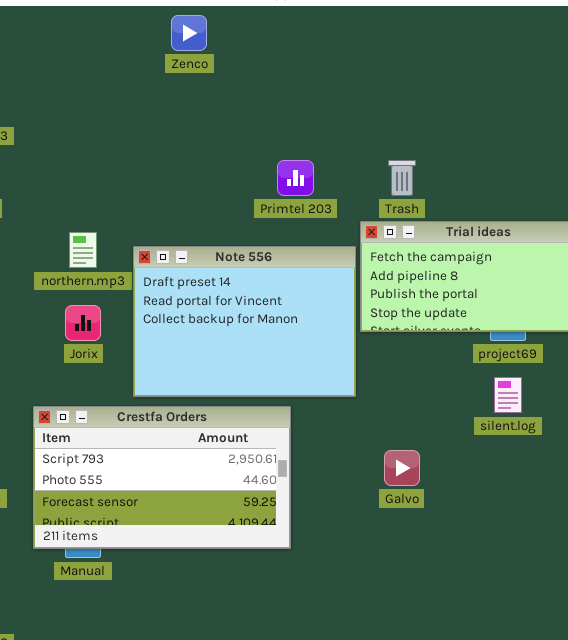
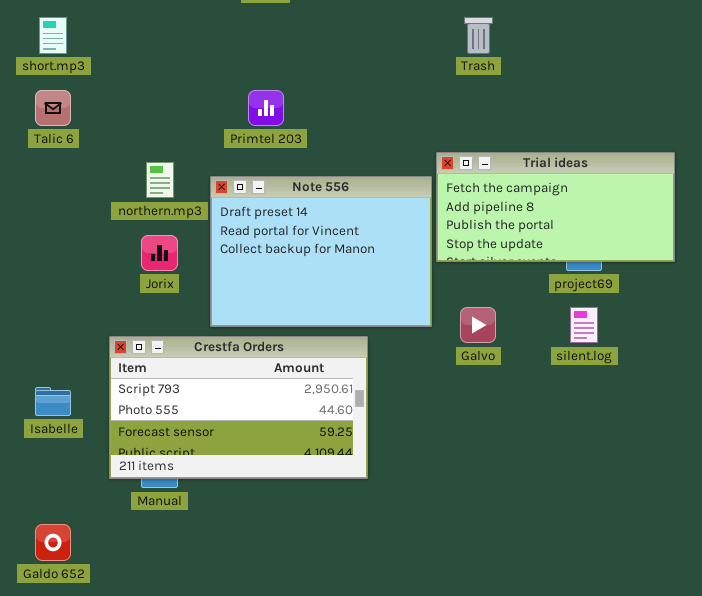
Primtel 203: [277,160,314,196] -> [248,90,284,126], moved
Trash: [388,160,416,196] -> [464,17,493,54], moved
Galvo: [384,450,420,486] -> [460,307,496,343], moved

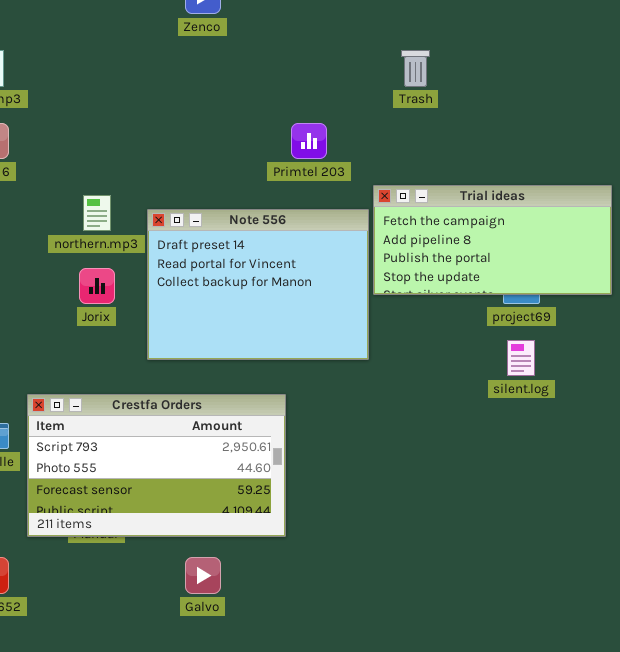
Primtel 203: [248,90,284,126] -> [291,123,327,159], moved
Galvo: [460,307,496,343] -> [185,557,221,594], moved
Crestfa Orders: [109,336,368,479] -> [27,394,286,537], moved

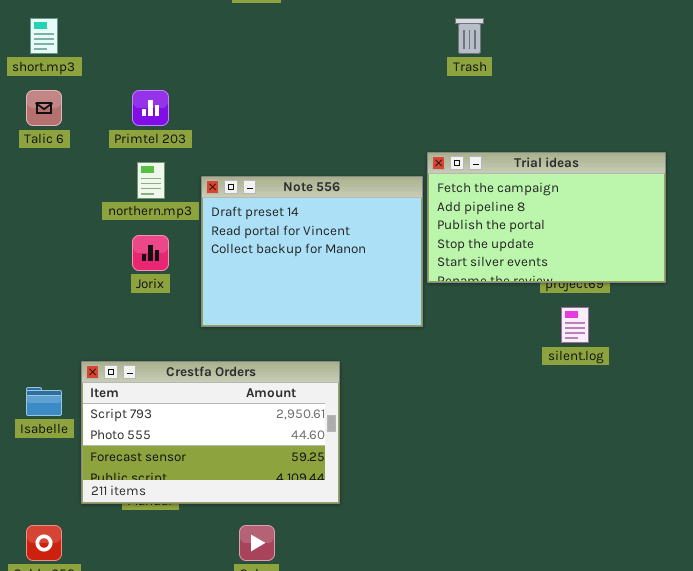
Primtel 203: [291,123,327,159] -> [132,90,169,126], moved
Trial ideas: [373,185,612,295] -> [427,152,666,283], resized

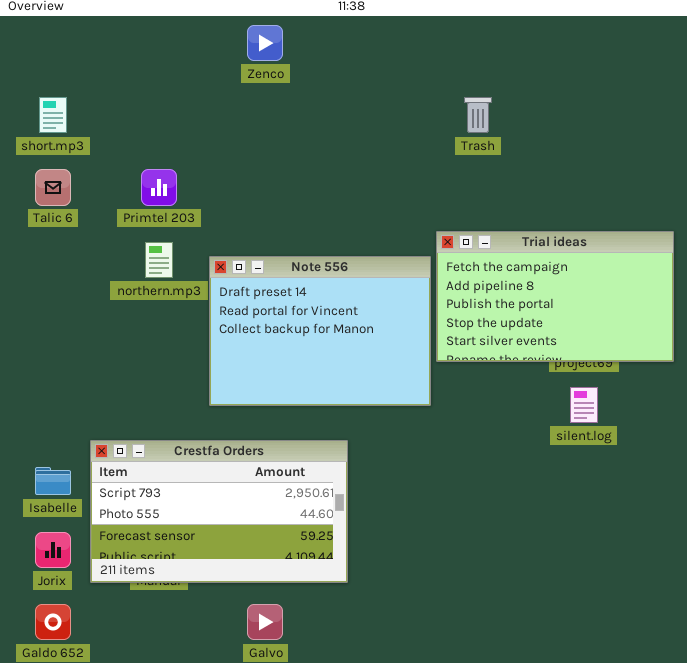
Jorix: [132,235,169,271] -> [35,532,71,568], moved

